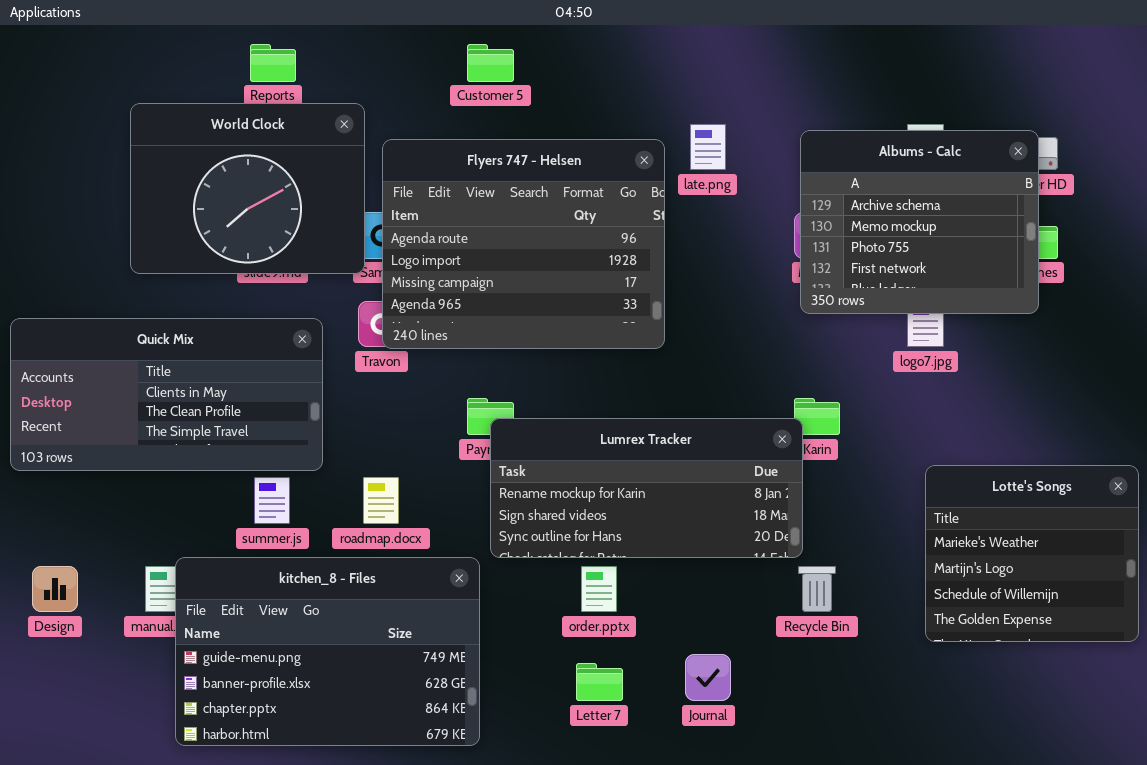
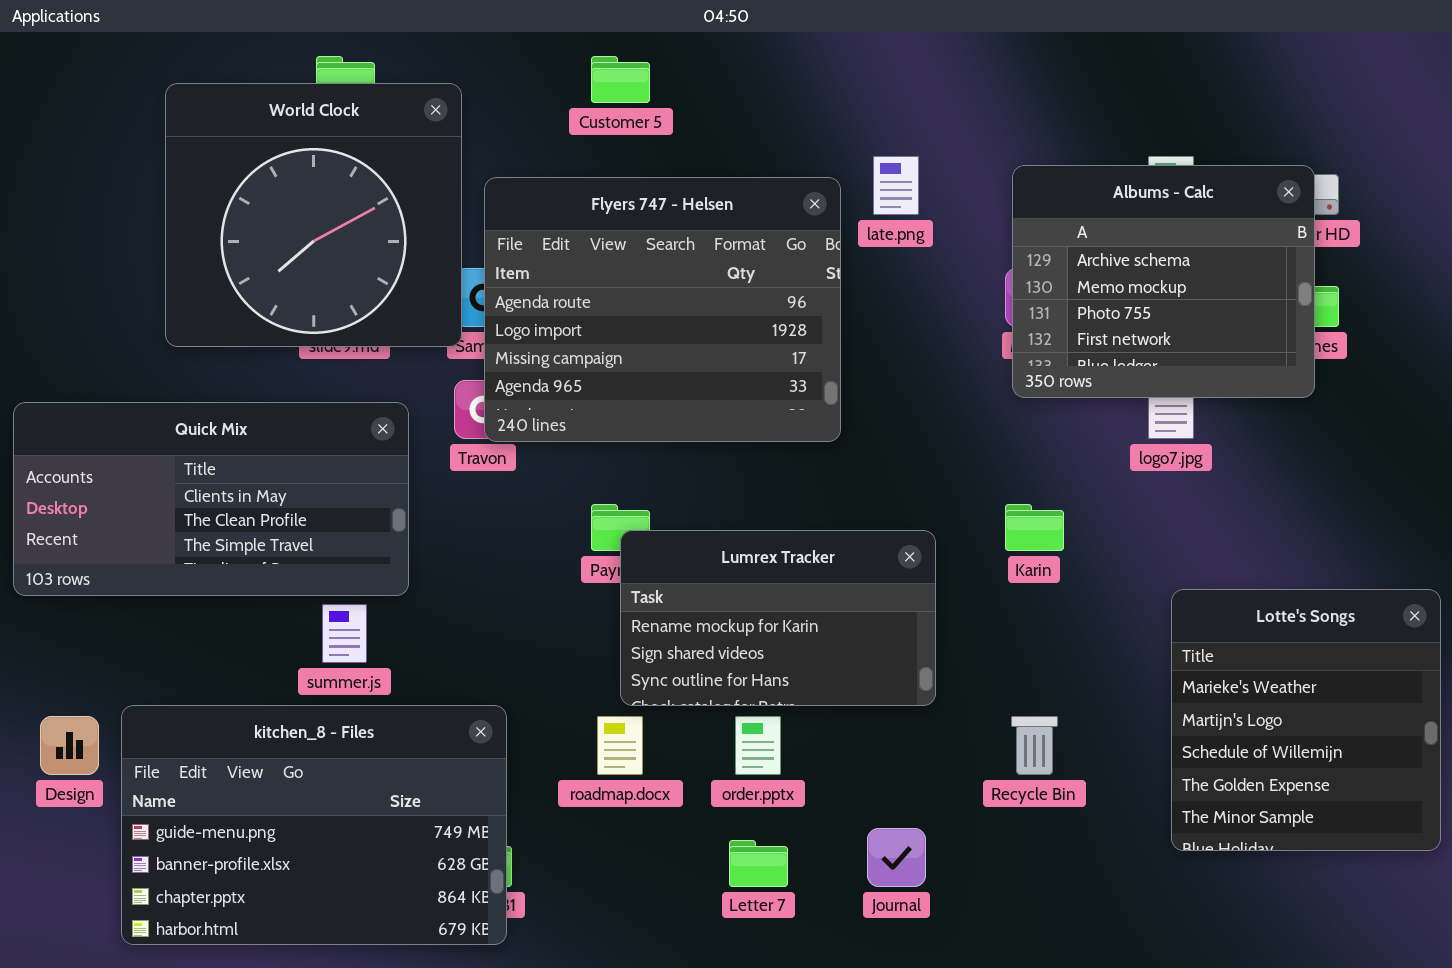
World Clock: [130,103,365,274] -> [165,83,462,347], resized
Lumrex Tracker: [490,418,803,558] -> [620,530,936,706], resized
Lotte's Songs: [925,465,1139,642] -> [1171,589,1441,851], resized
roadmap.docx: [363,477,399,524] -> [597,716,643,775], moved
kitchen_8 - Files: [175,557,480,746] -> [121,705,507,945], moved

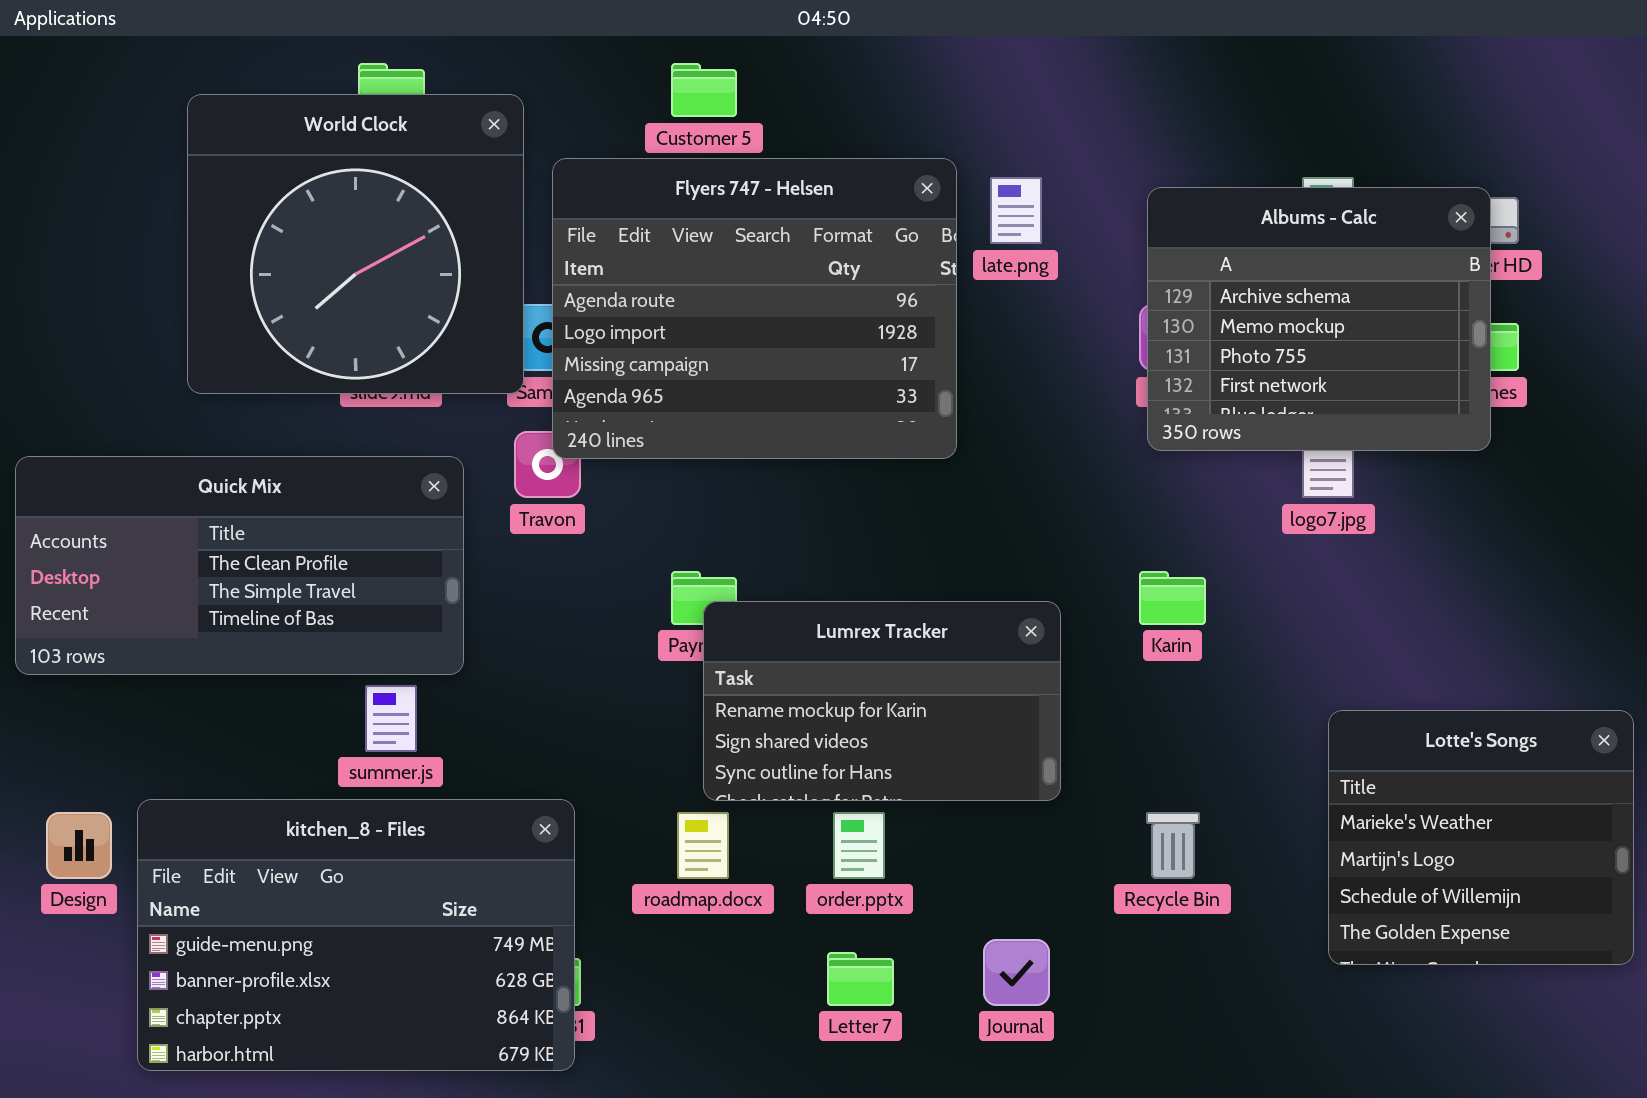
Flyers 747 - Helsen: [484,177,841,442] -> [552,158,957,459], moved
Quick Mix: [13,402,409,596] -> [15,456,464,675], scrolled down 1 row
Lotte's Songs: [1171,589,1441,851] -> [1328,710,1634,965], resized

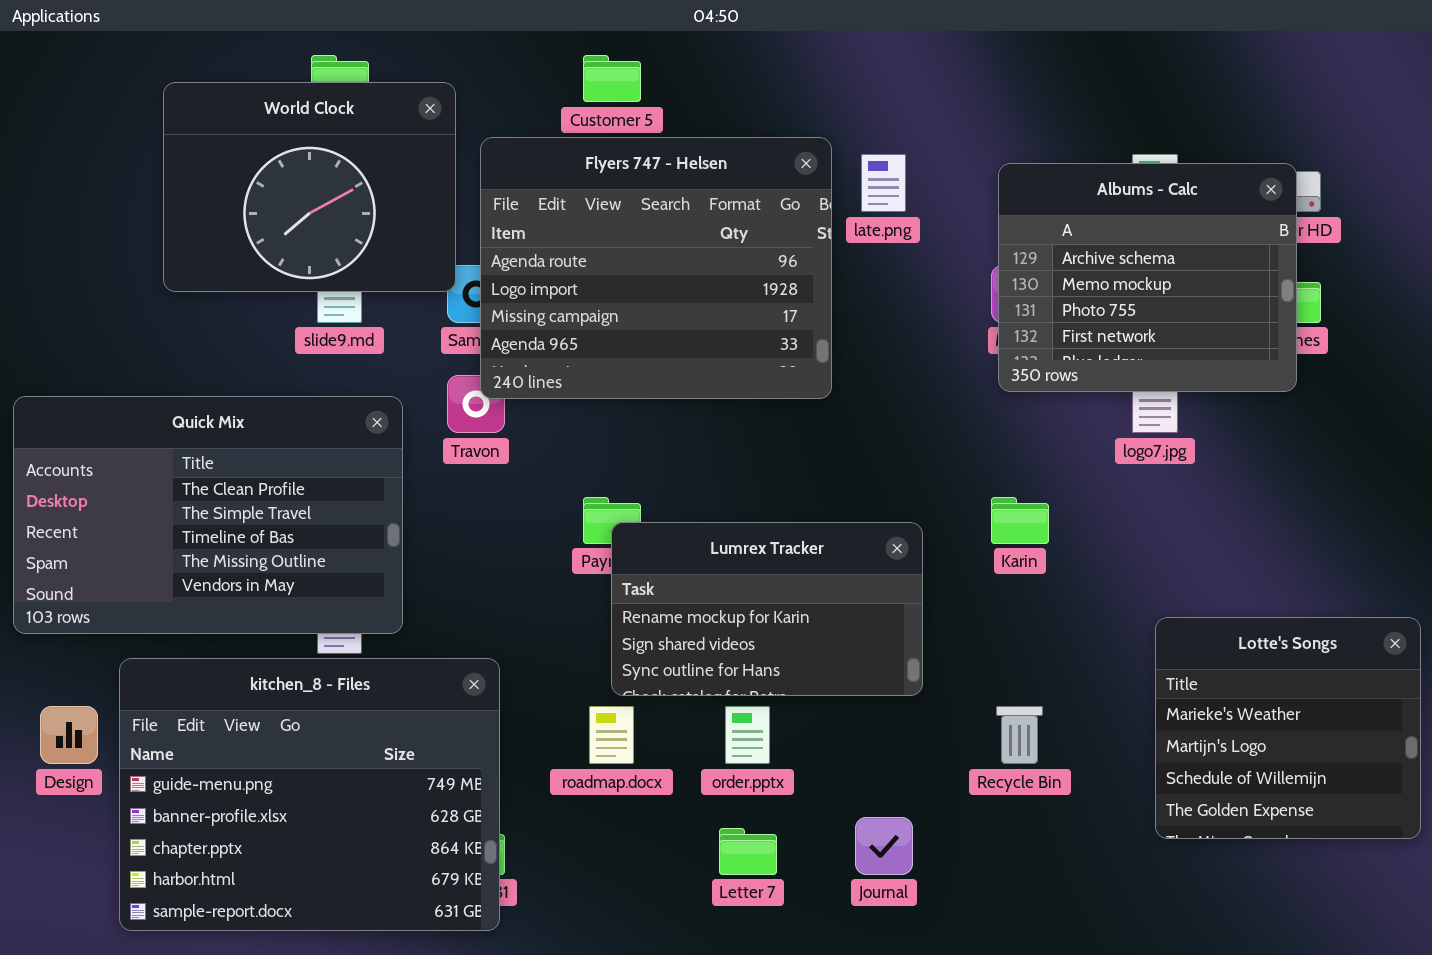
World Clock: [187,94,524,394] -> [163,82,456,292], resized
Quick Mix: [15,456,464,675] -> [13,396,403,634], resized
kitchen_8 - Files: [137,799,575,1071] -> [119,658,500,931], resized

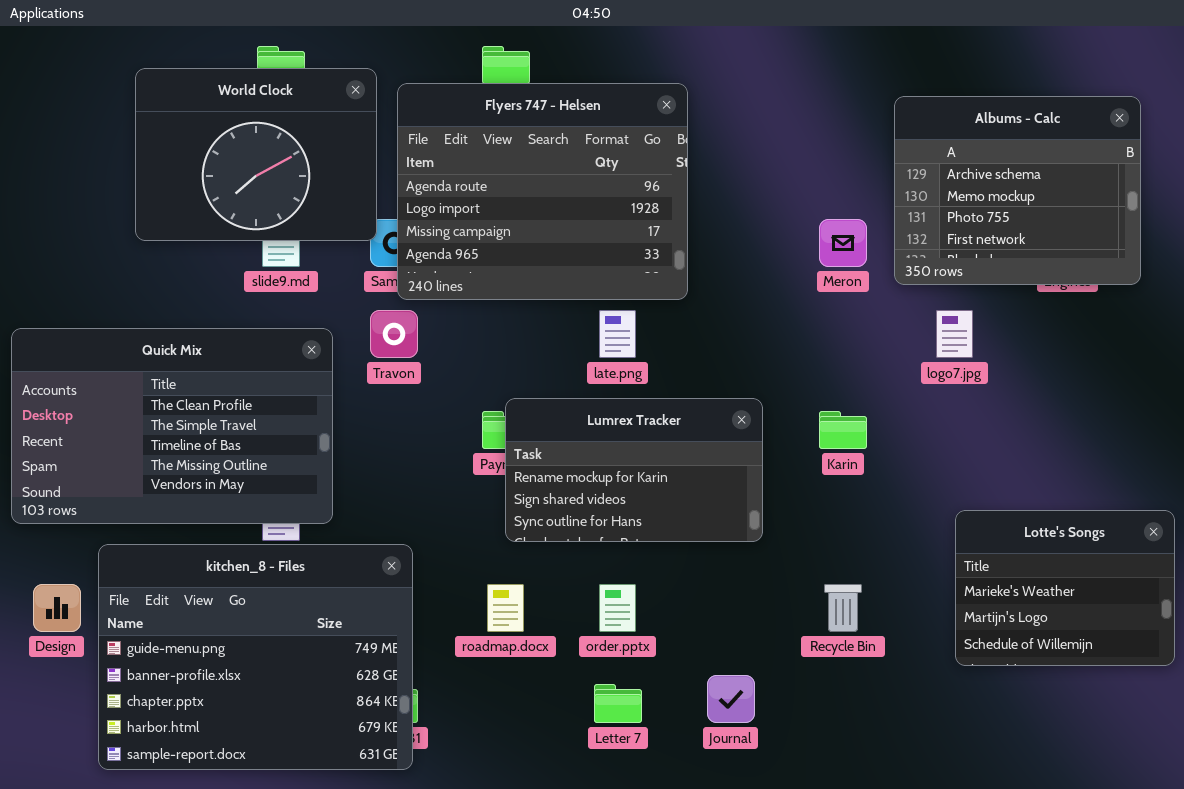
Flyers 747 - Helsen: [480,137,832,399] -> [397,83,688,300], moved
late.png: [861,154,906,212] -> [599,310,636,358], moved
Albums - Calc: [998,163,1297,392] -> [894,96,1141,285], moved
Lumrex Tracker: [611,522,923,696] -> [505,398,763,542], moved
Lotte's Songs: [1155,617,1421,839] -> [955,510,1175,666], resized

